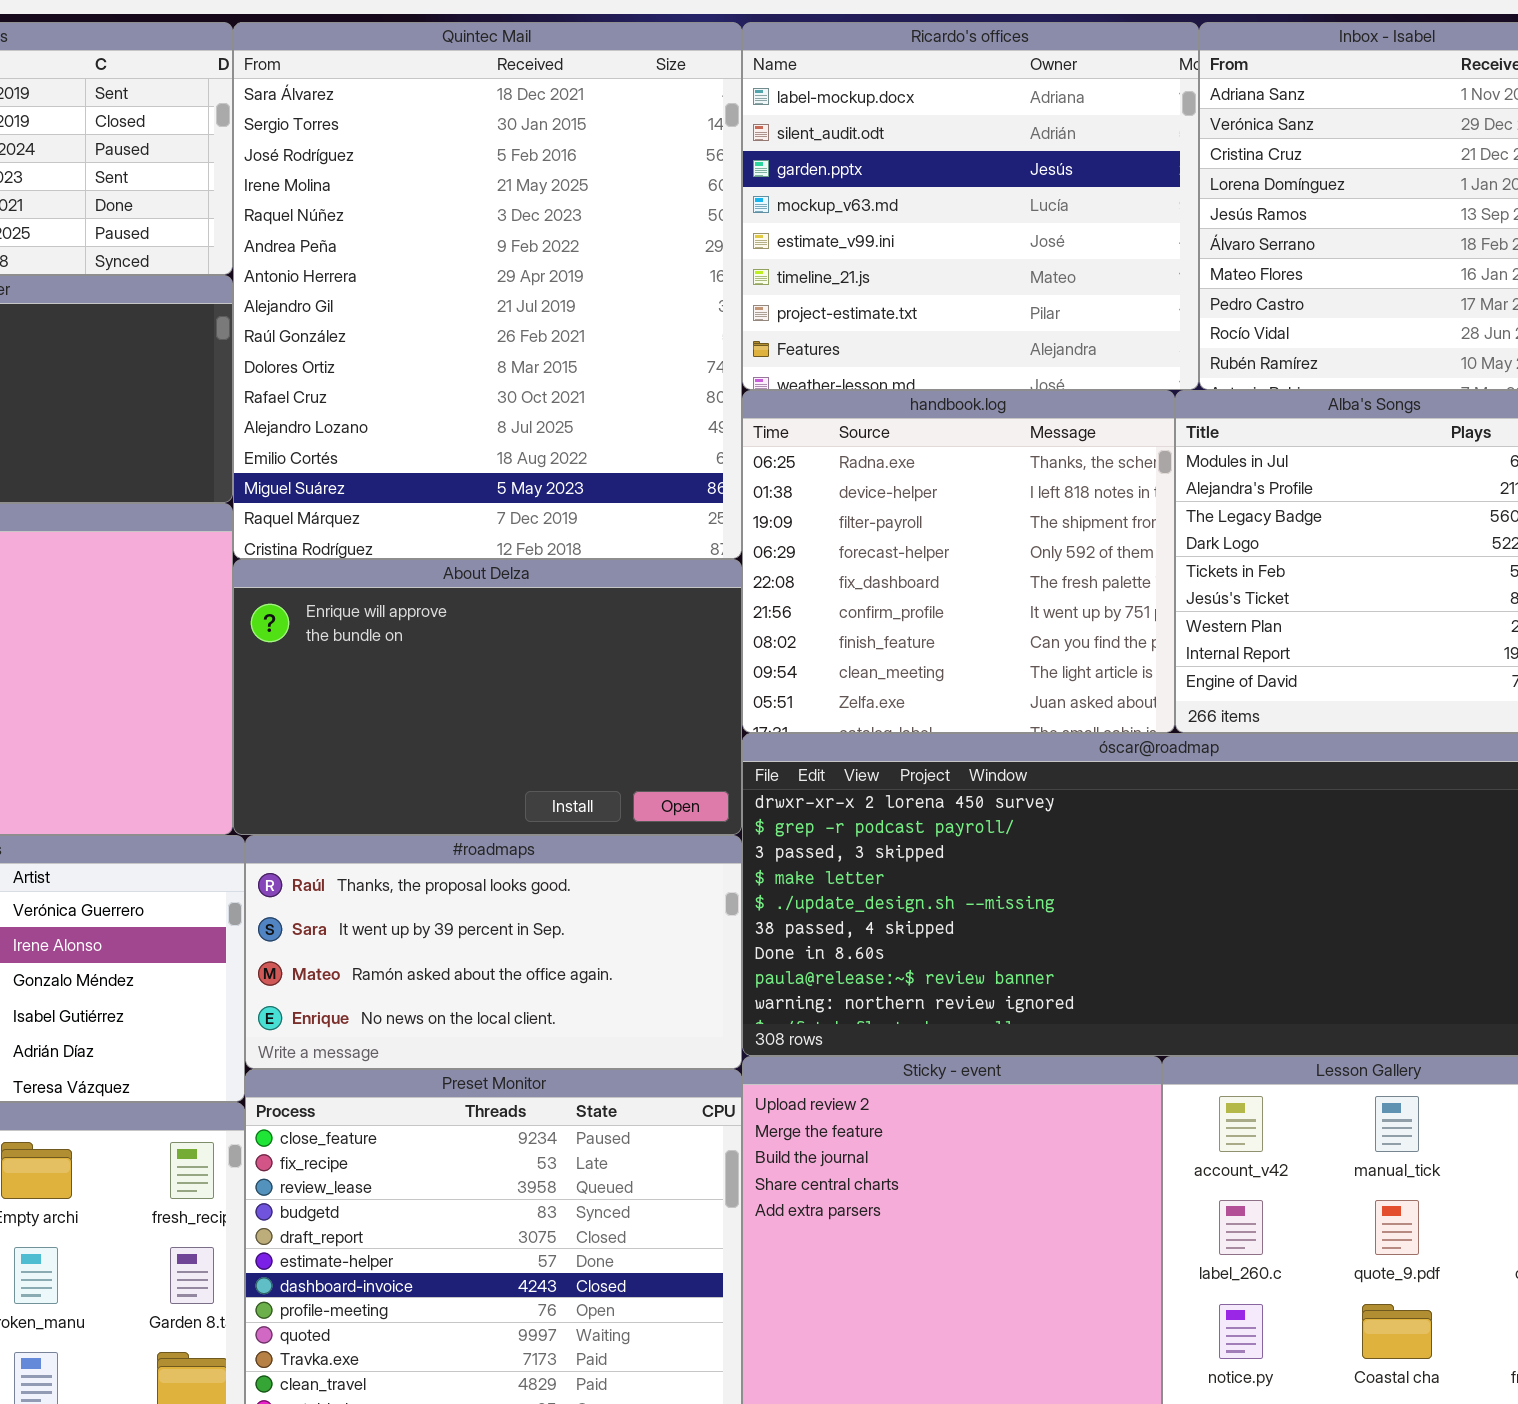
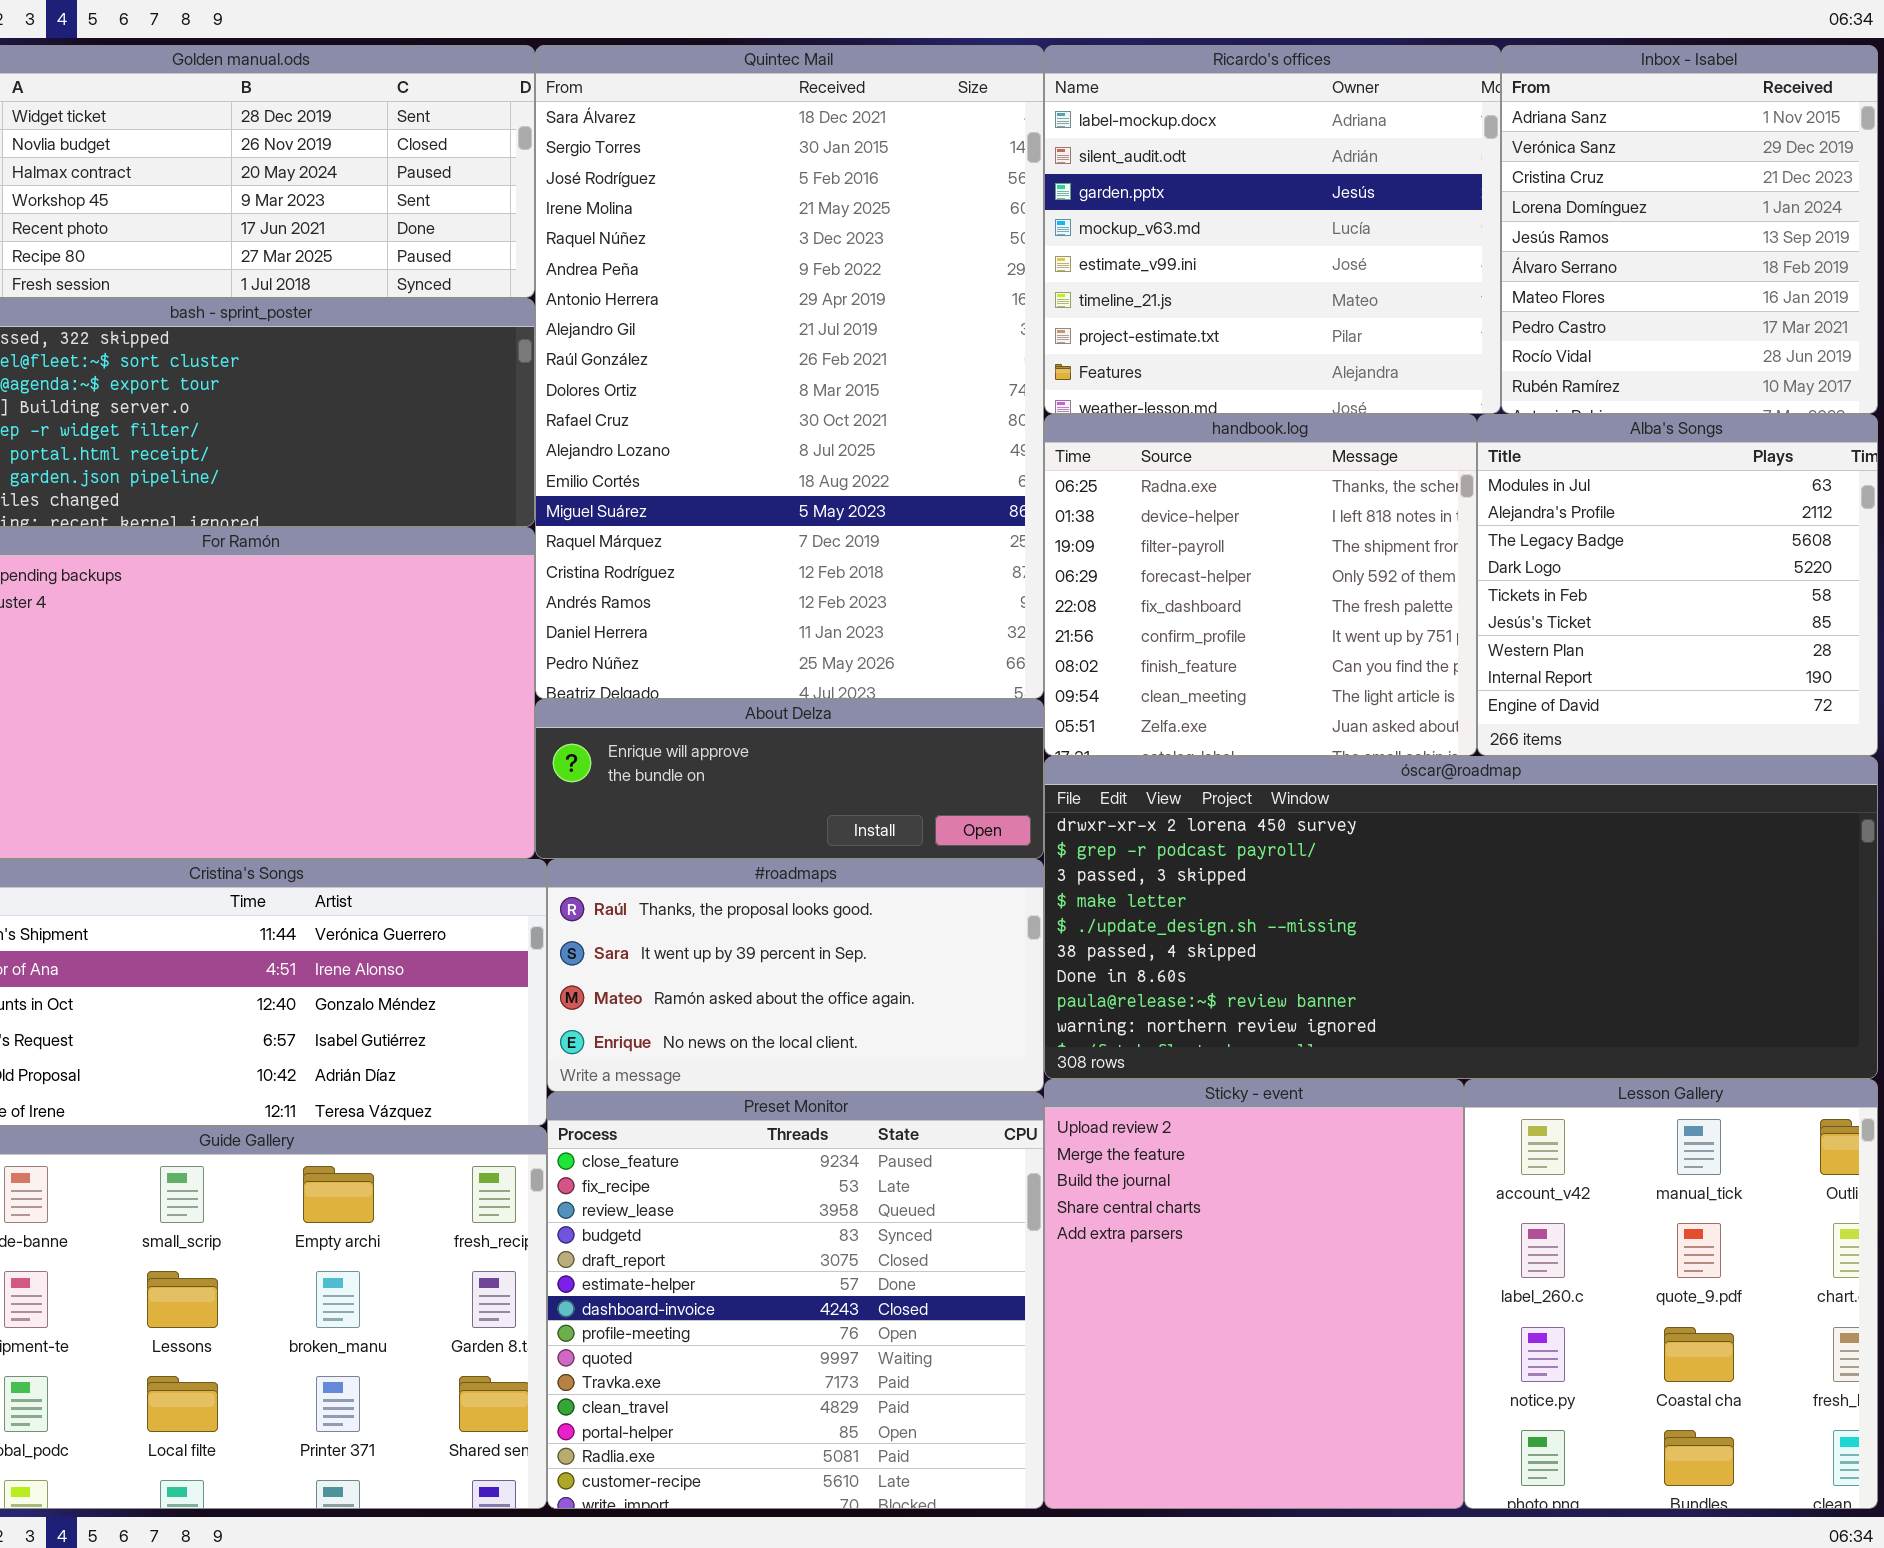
Quintec Mail: [233,22,742,559] -> [535,45,1044,699], resized
About Delza: [233,559,742,835] -> [535,699,1044,859], resized

